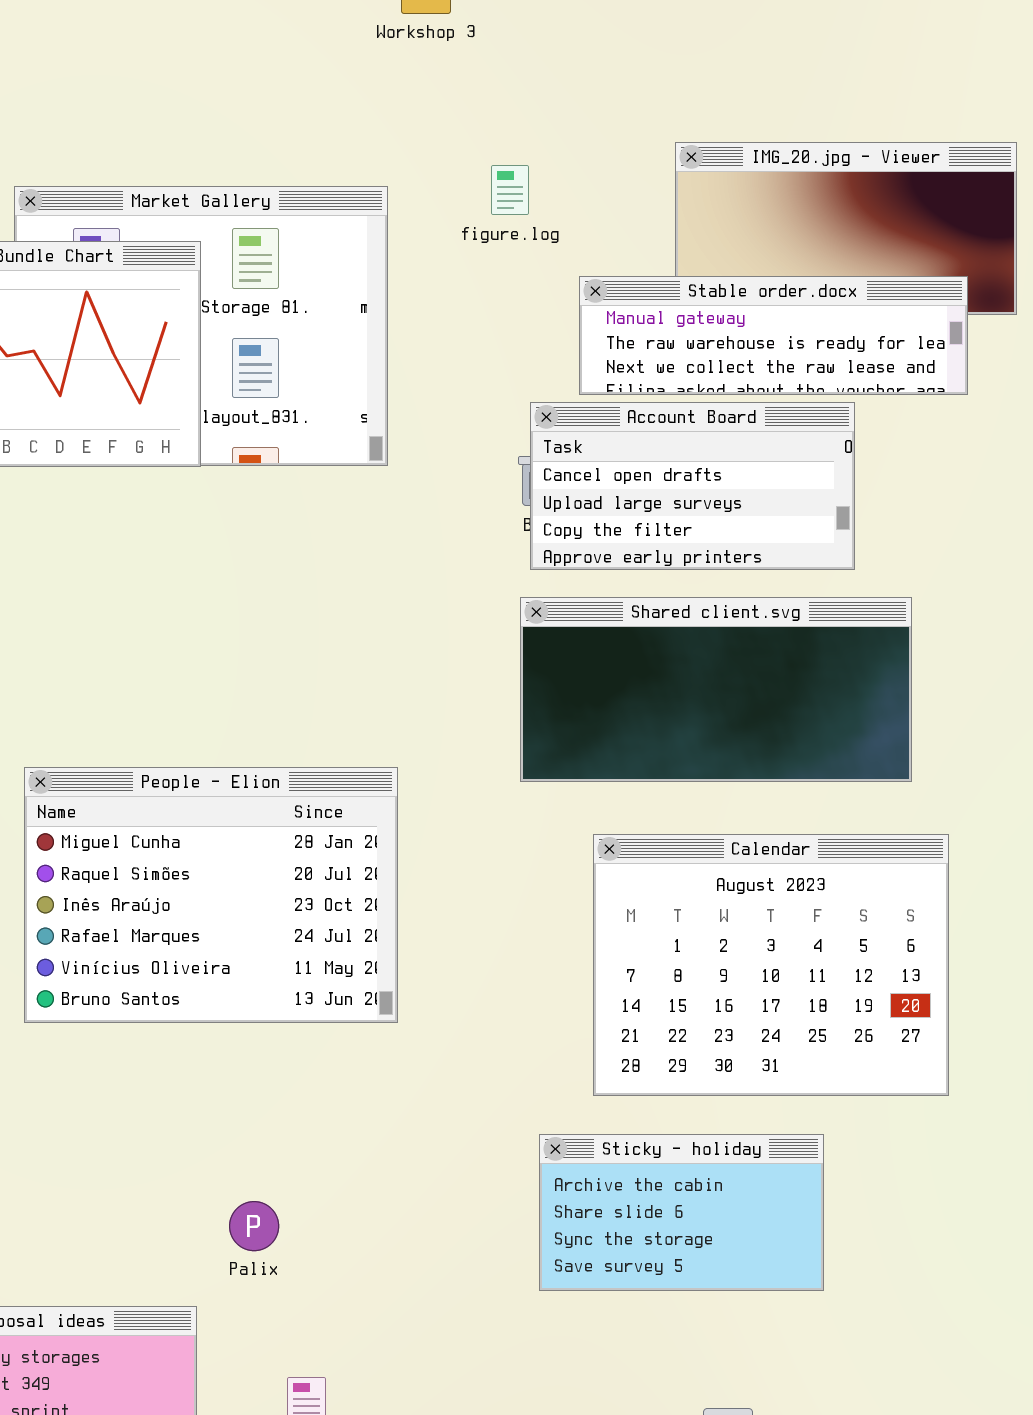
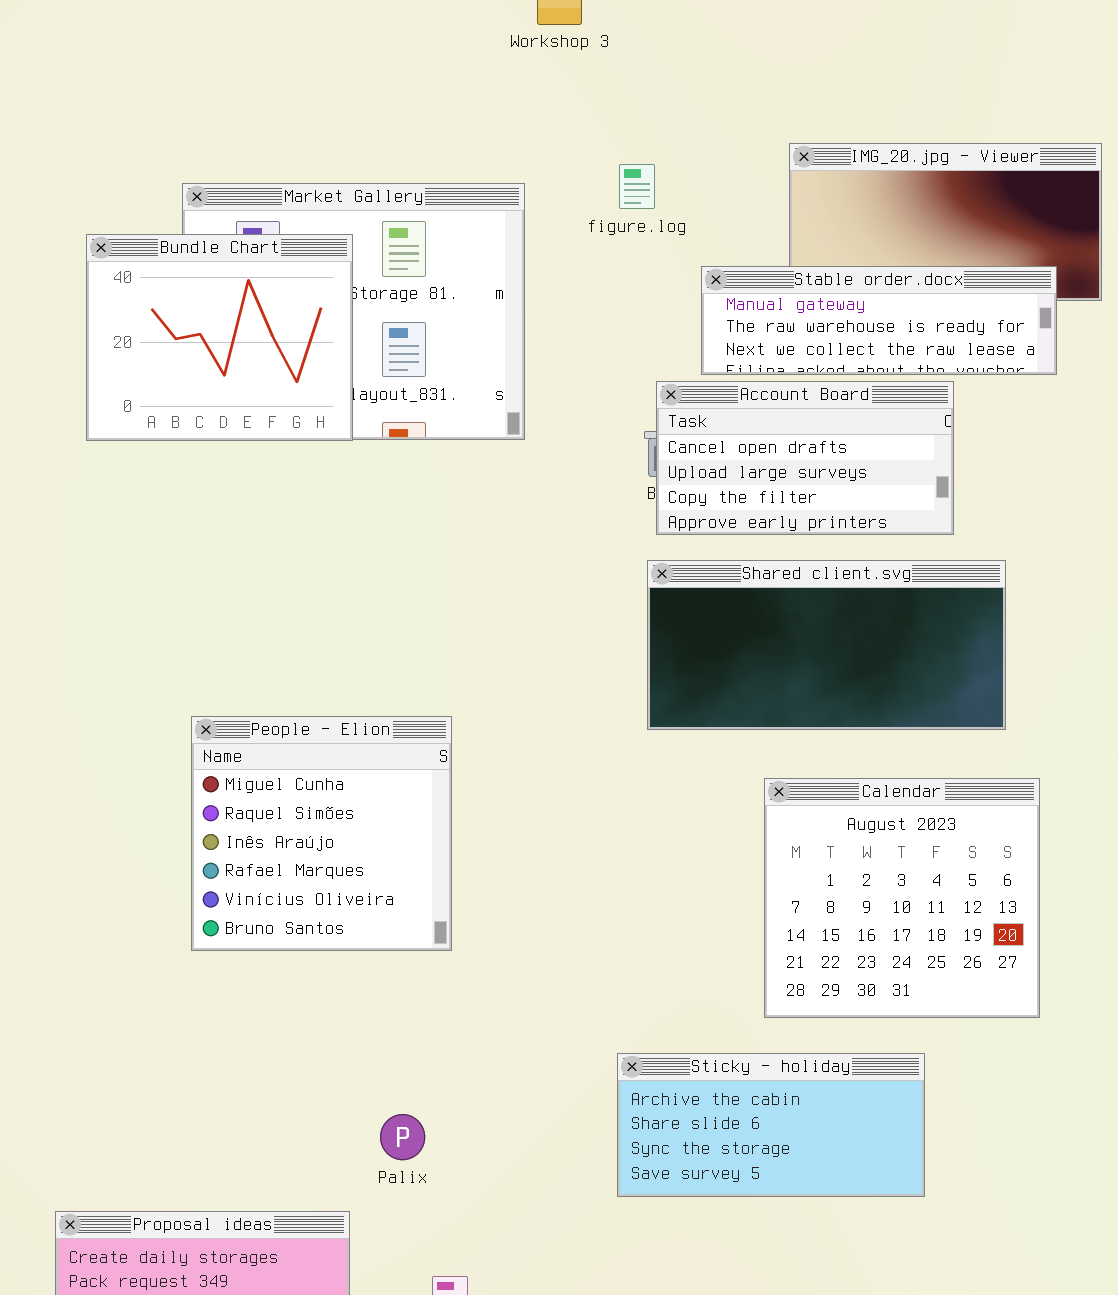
People - Elion: [24,767,398,1023] -> [191,716,452,951], resized
Calendar: [593,834,949,1096] -> [764,778,1040,1018], resized
Sticky - holiday: [539,1134,824,1291] -> [617,1053,925,1197], resized

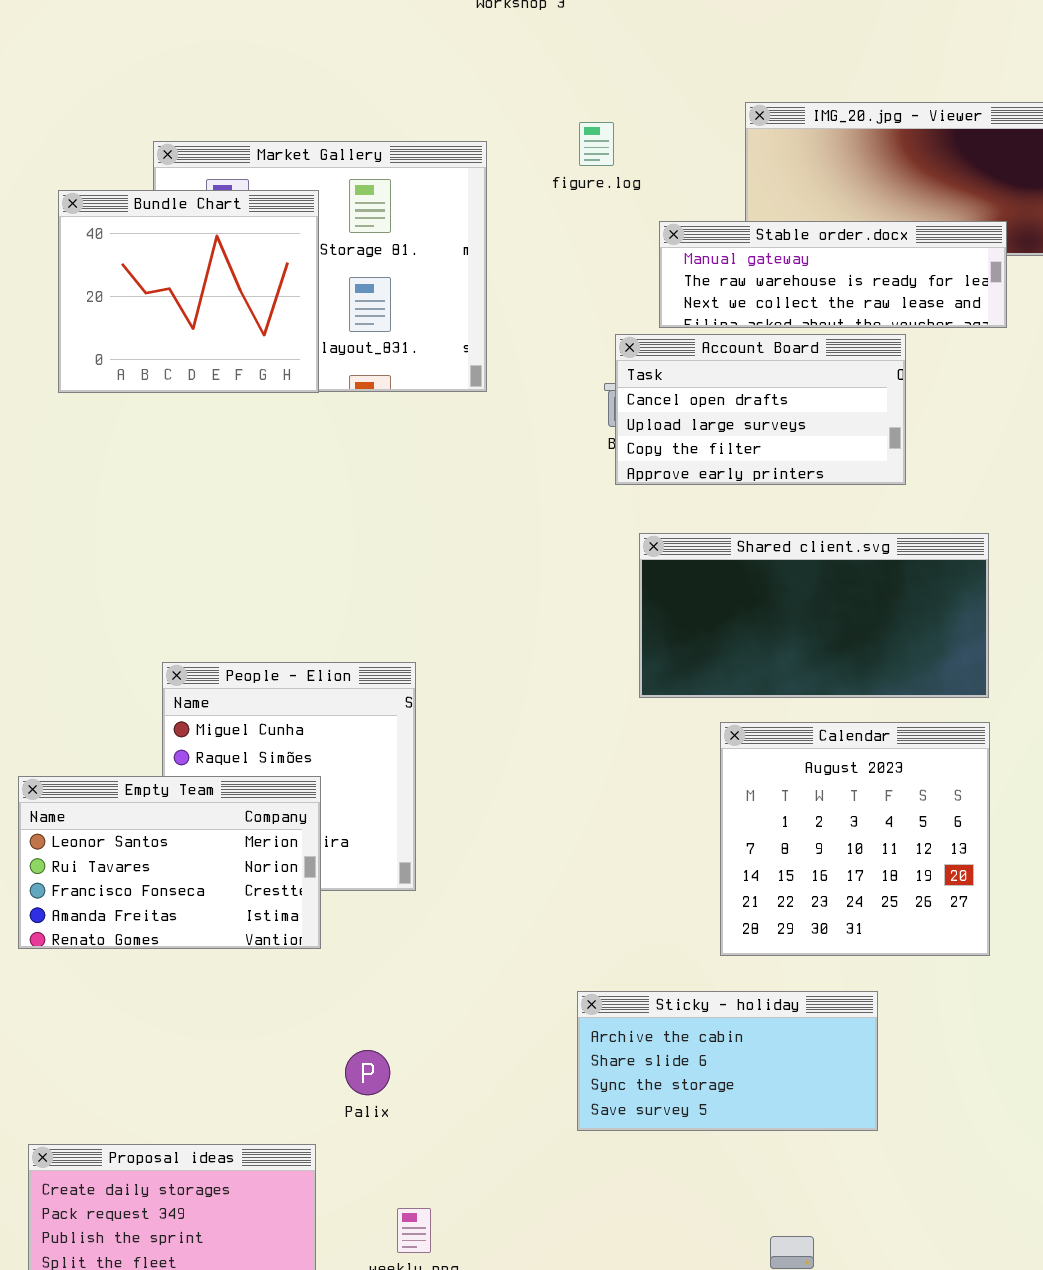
Shared client.svg: [647,560,1006,730] -> [639,533,989,698], moved
Empty Team: none -> [18,776,321,949], opened

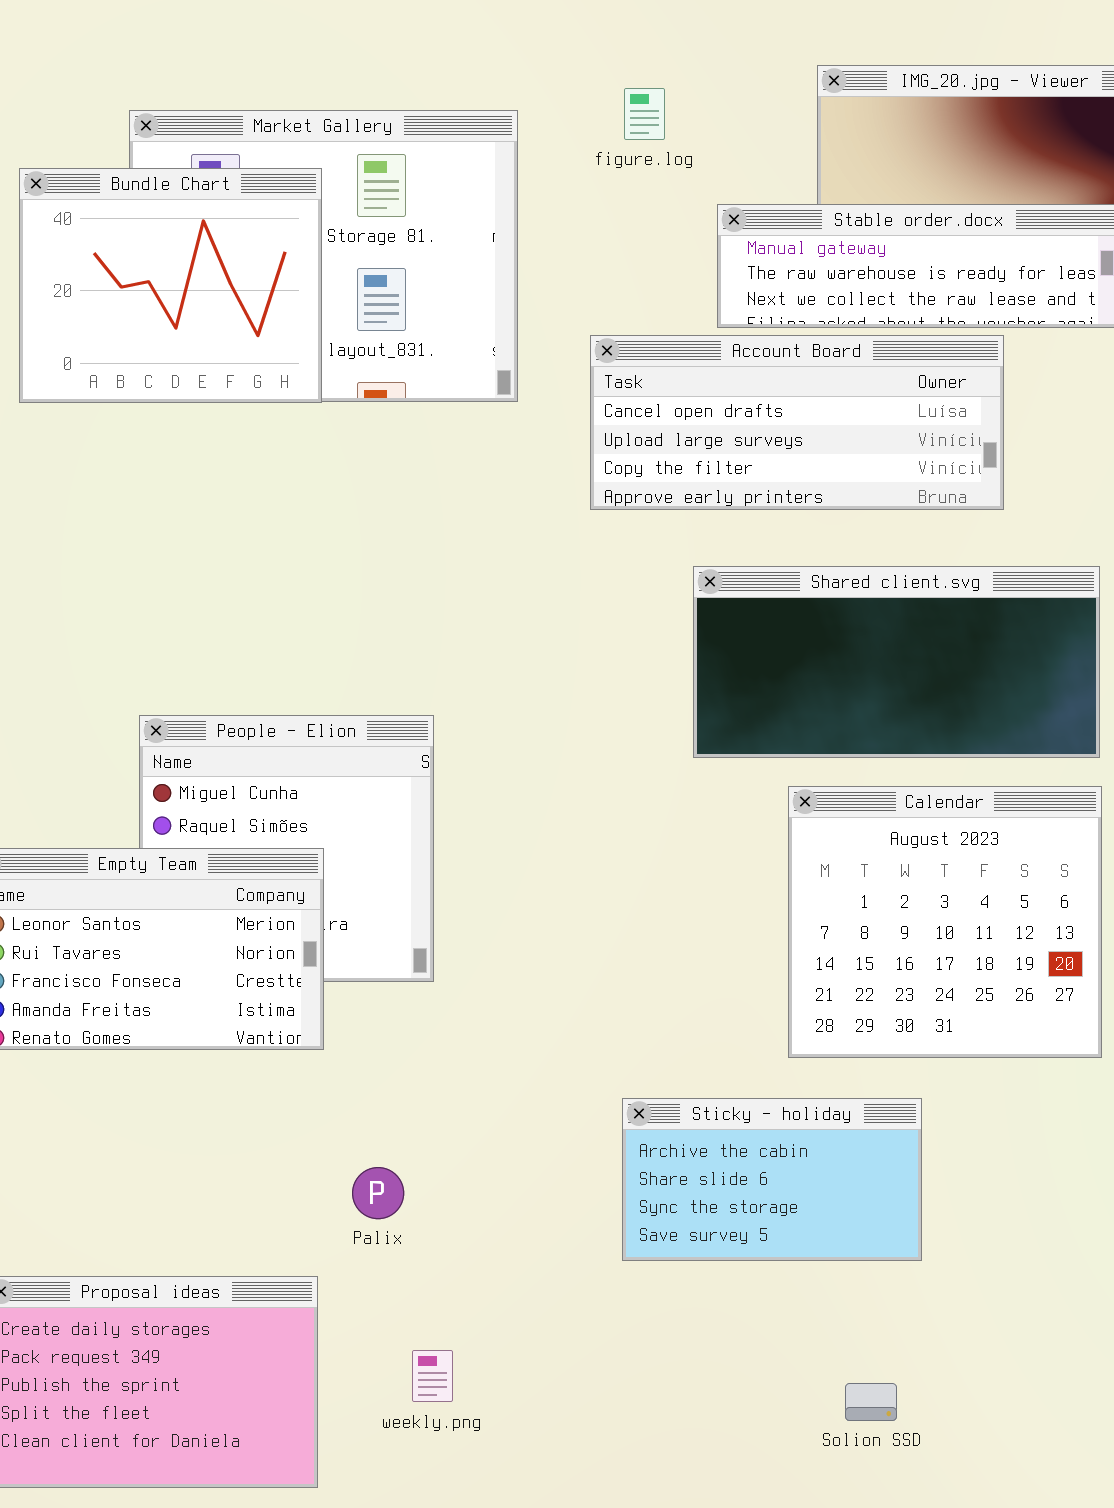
Account Board: [615,334,906,485] -> [590,335,1004,510], resized
Sticky - holiday: [577,991,878,1131] -> [622,1098,922,1261], resized

